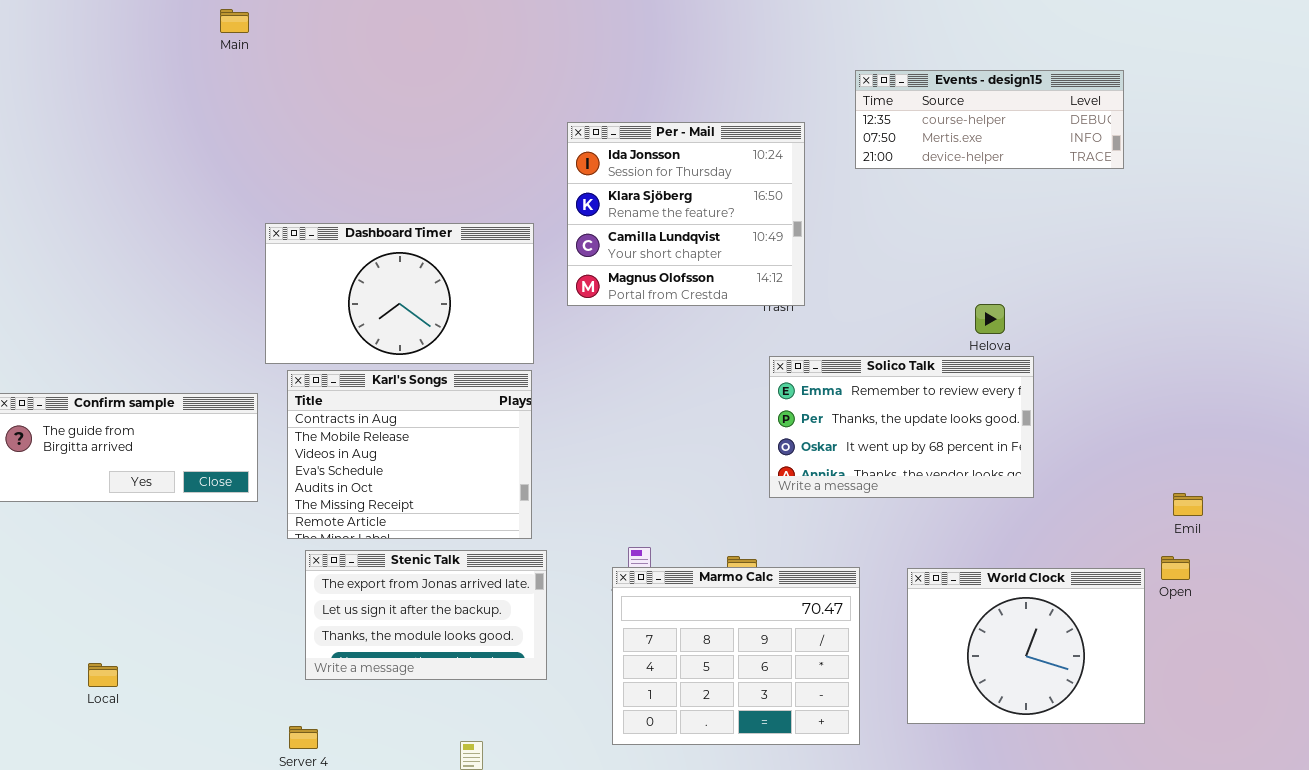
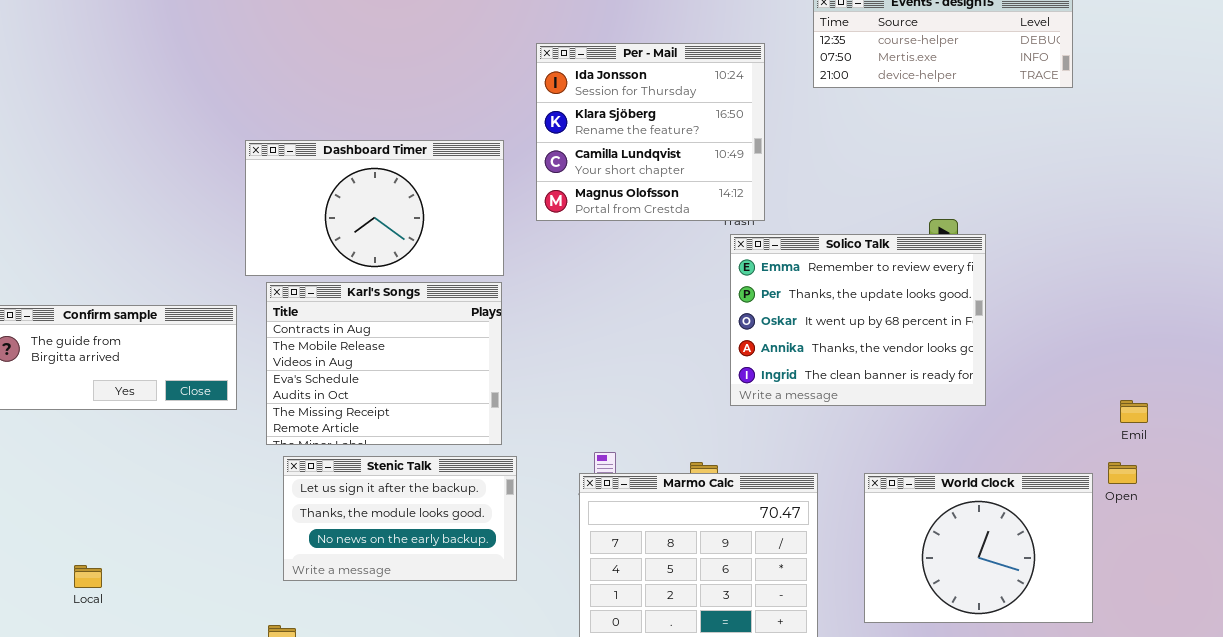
Solico Talk: [769,356,1034,498] -> [730,234,986,406], resized
Stenic Talk: [305,550,547,680] -> [283,456,517,581], scrolled down 1 row

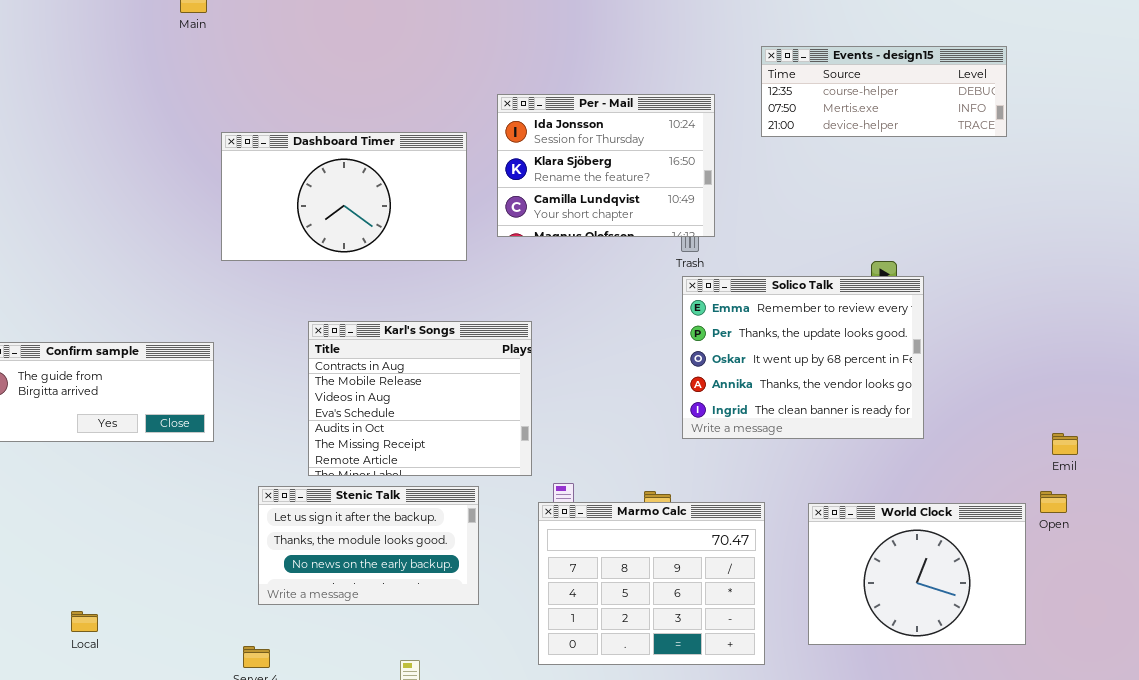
Per - Mail: [536,43,765,221] -> [497,94,715,237], resized
Dashboard Timer: [245,140,504,276] -> [221,132,467,261], moved
Karl's Songs: [266,282,502,445] -> [308,321,532,476], moved
Local: [74,565,102,588] -> [71,611,98,632], moved

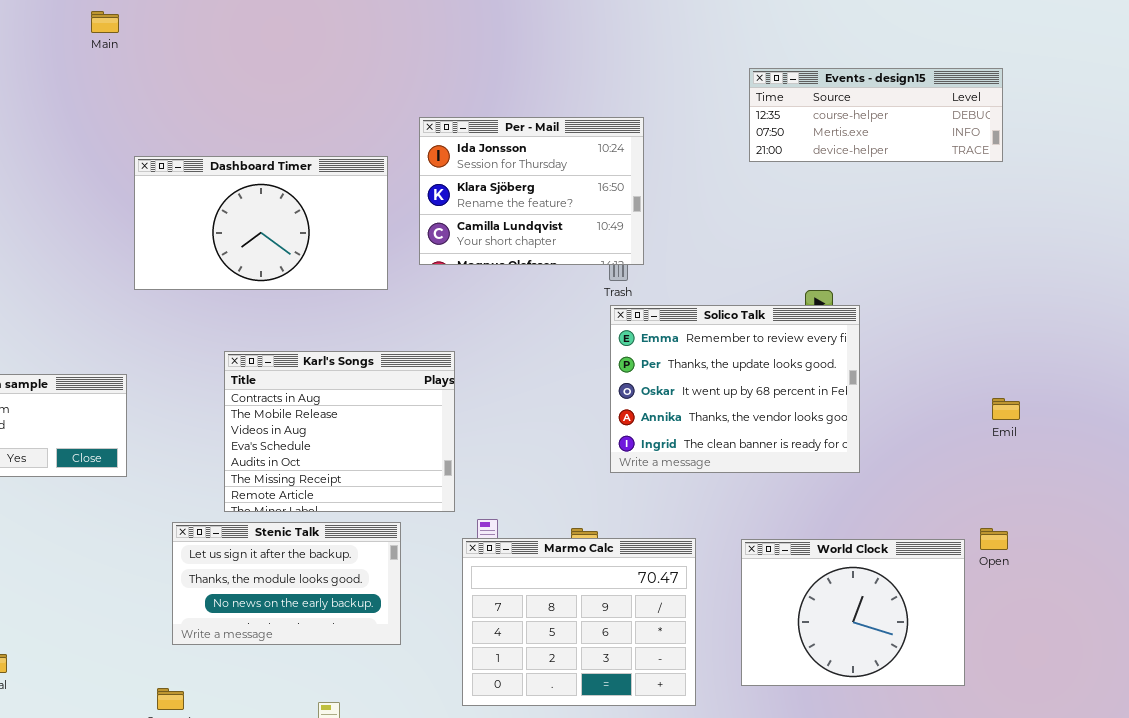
Events - design15: [761,46,1007,137] -> [749,68,1003,162], moved
Emil: [1052,433,1078,455] -> [992,398,1020,420], moved

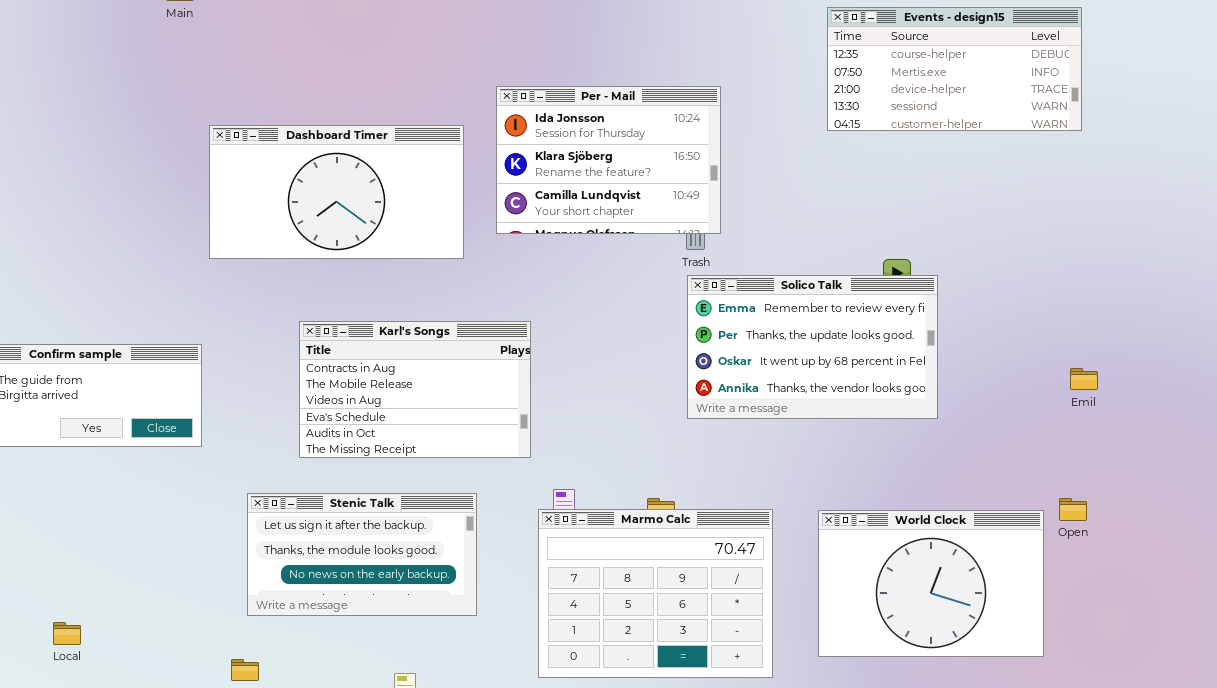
Events - design15: [749,68,1003,162] -> [827,7,1082,131], resized
Solico Talk: [610,305,860,473] -> [687,275,938,419], resized
Karl's Songs: [224,351,455,512] -> [299,321,531,458], resized

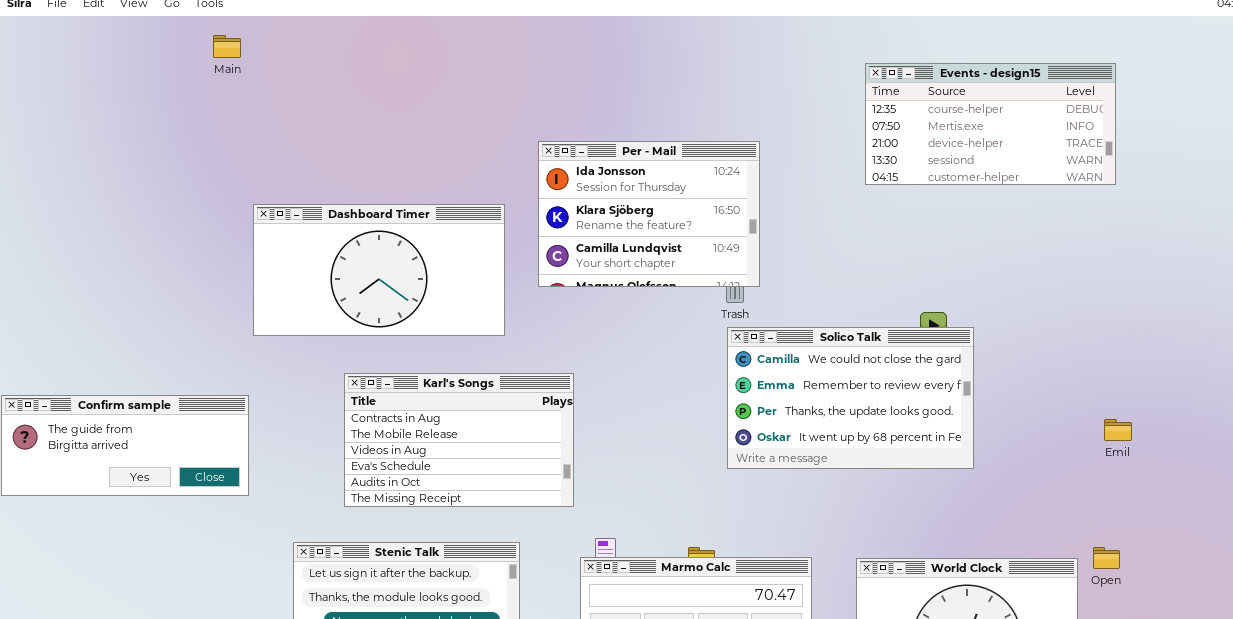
Dashboard Timer: [209,125,464,259] -> [253,204,505,336], moved
Solico Talk: [687,275,938,419] -> [727,327,974,469], scrolled up 1 row

